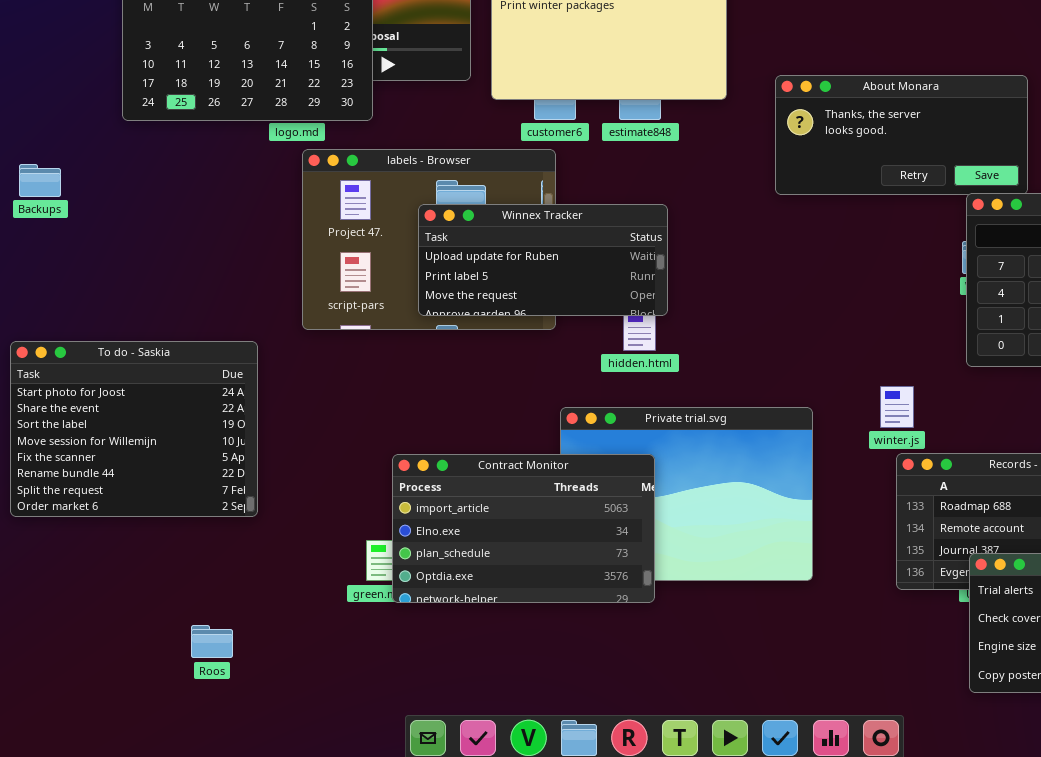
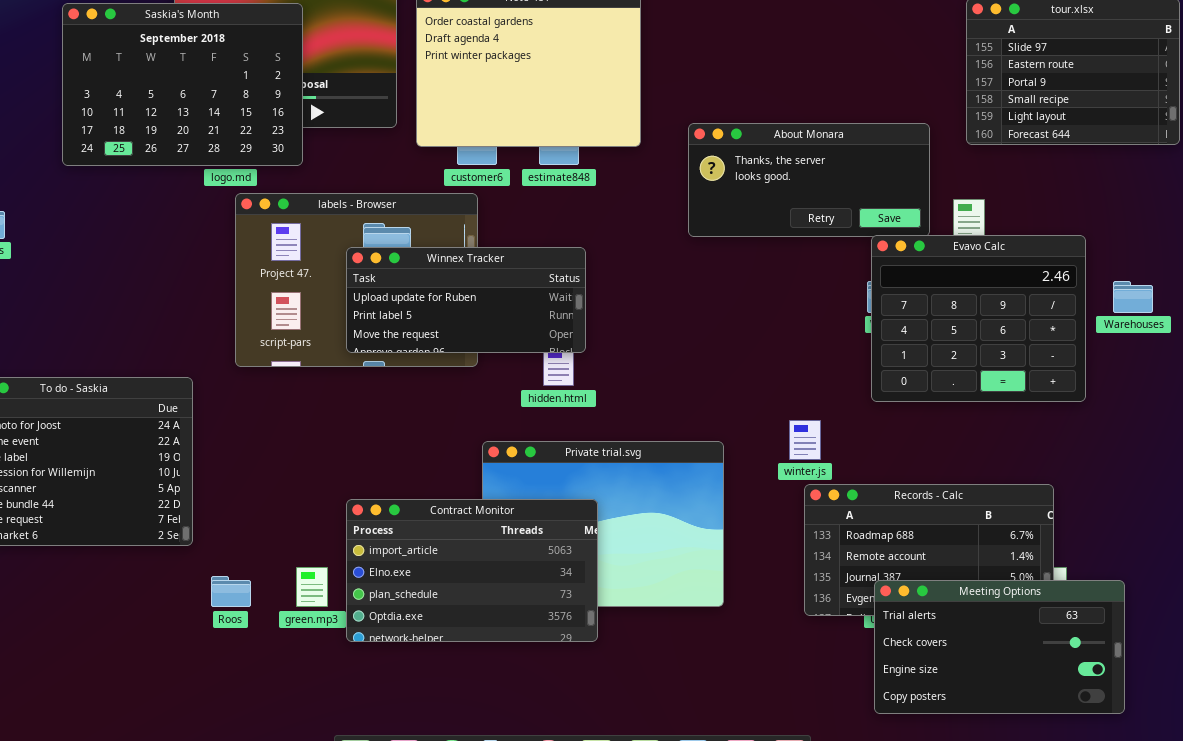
Contract Monitor: [392,454,655,603] -> [346,499,598,642], moved
Roos: [191,625,233,658] -> [211,576,251,607], moved

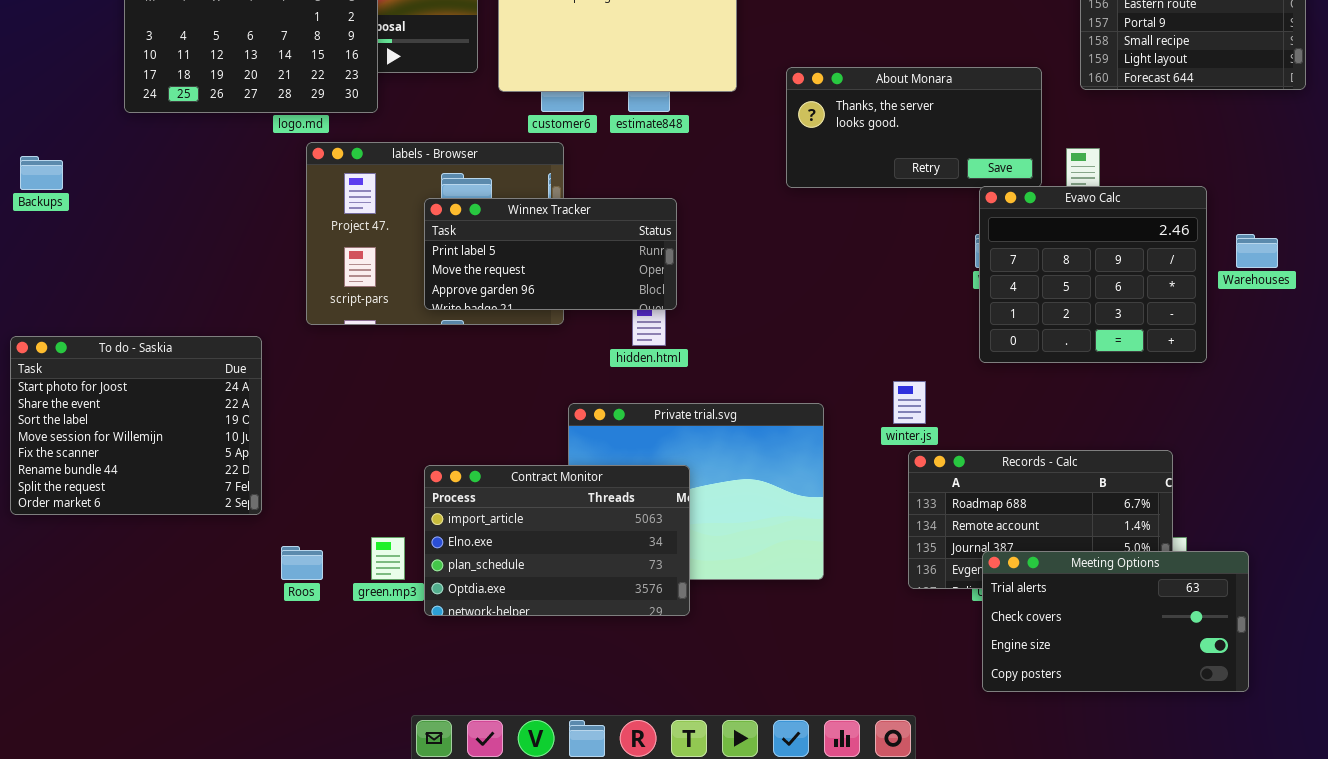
Winnex Tracker: [346,247,586,353] -> [424,198,677,310], scrolled down 1 row

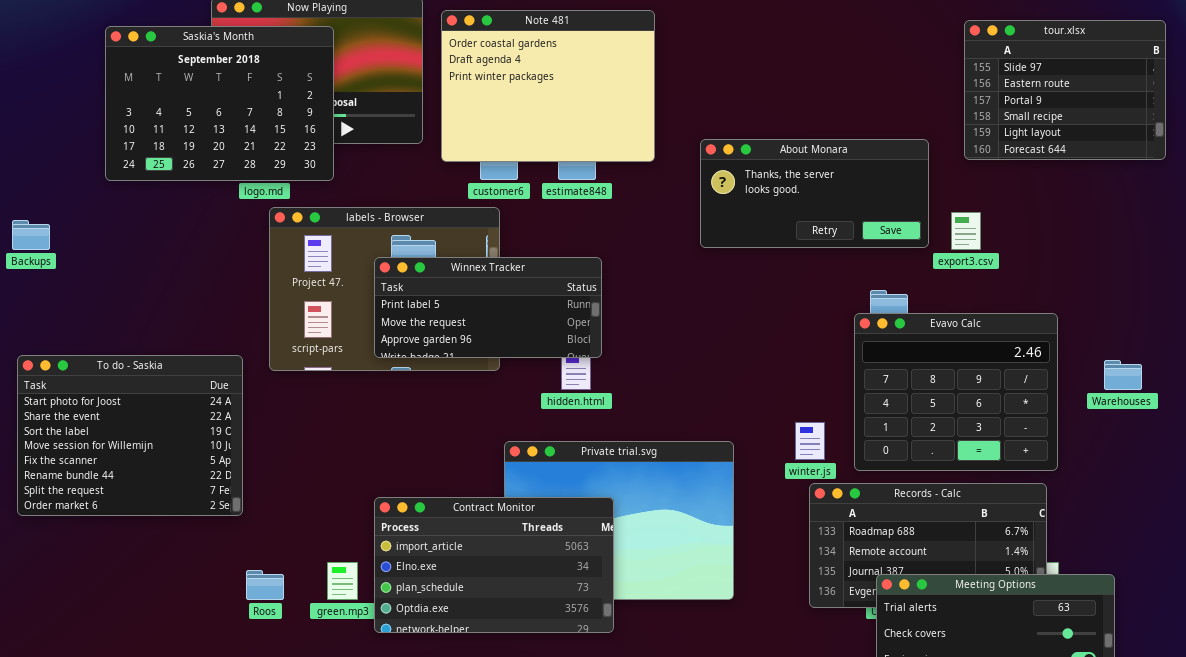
Evavo Calc: [979,186,1207,363] -> [854,313,1058,471], moved
Warehouses: [1236,234,1278,268] -> [1104,360,1142,390], moved
To do - Saskia: [10,336,262,515] -> [17,355,243,516], moved

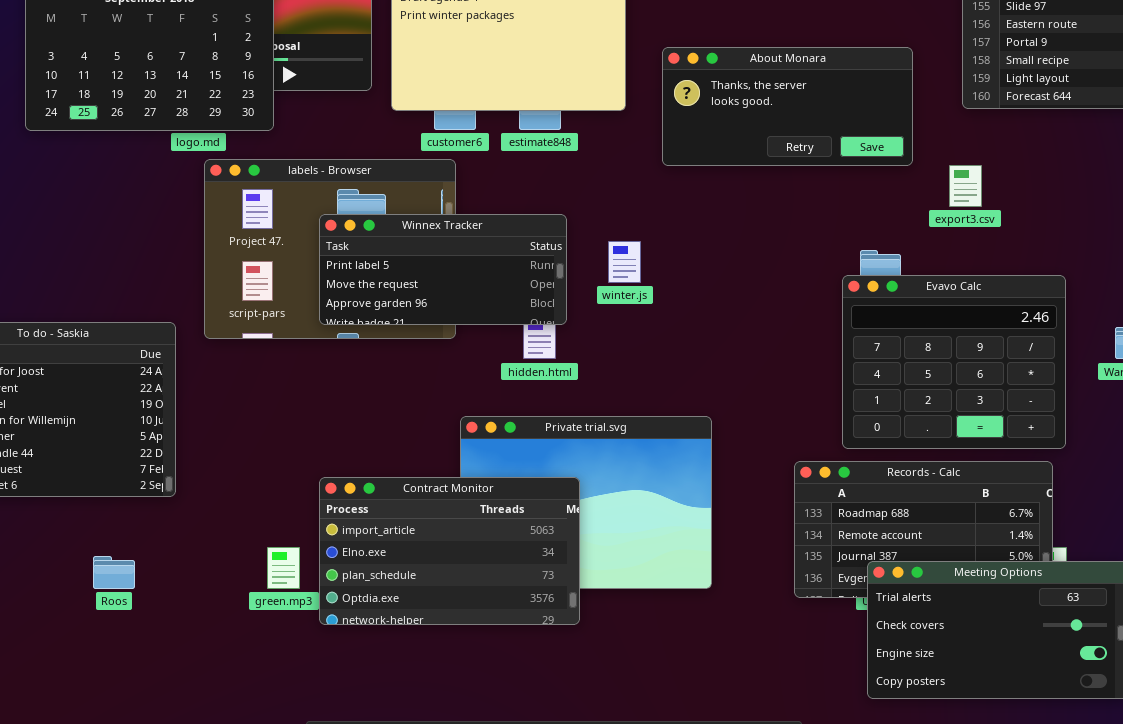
About Monara: [700,139,929,248] -> [662,47,913,166], moved
winter.js: [795,422,825,460] -> [608,241,641,283], moved
Roos: [246,570,284,600] -> [93,556,135,589], moved

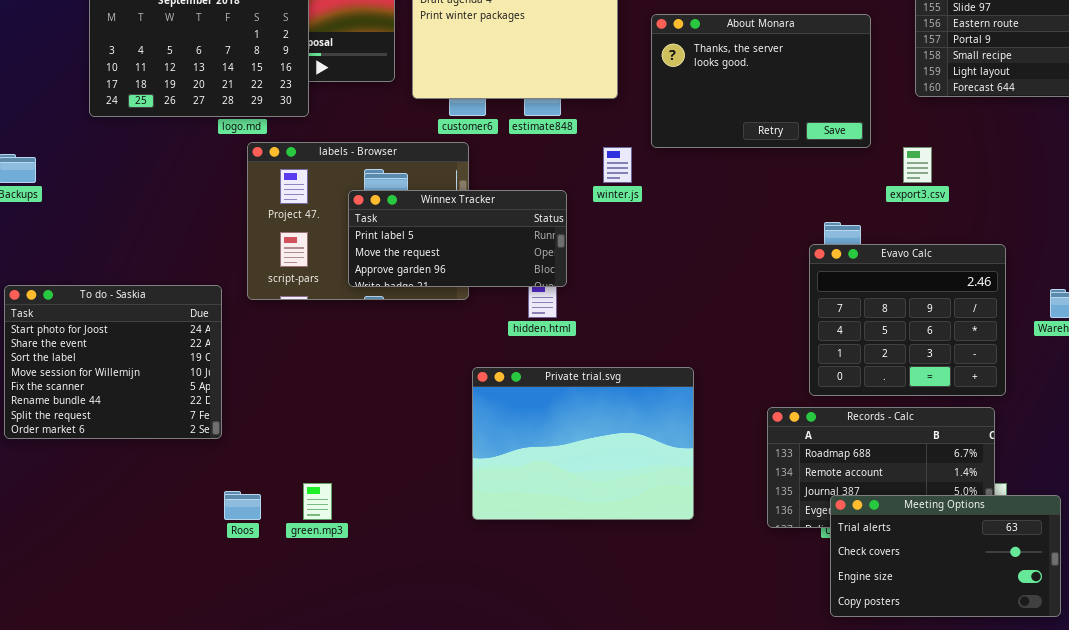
About Monara: [662,47,913,166] -> [651,14,871,148], resized
winter.js: [608,241,641,283] -> [603,147,632,183], moved
Contract Monitor: [319,477,580,625] -> none, closed
Roos: [93,556,135,589] -> [224,491,261,520], moved

